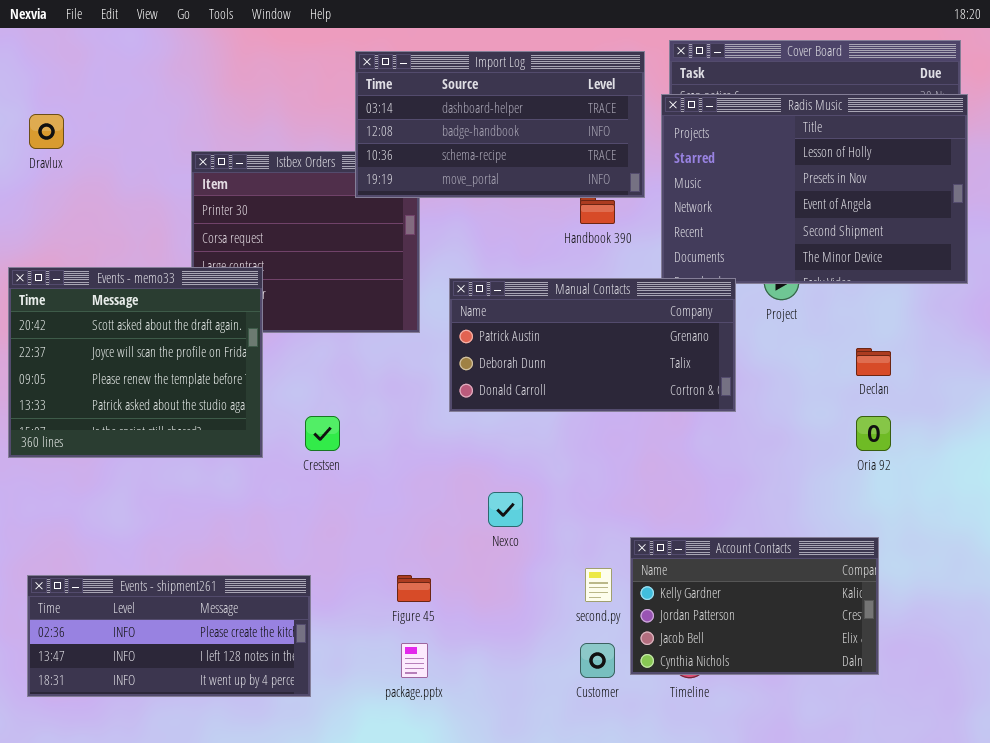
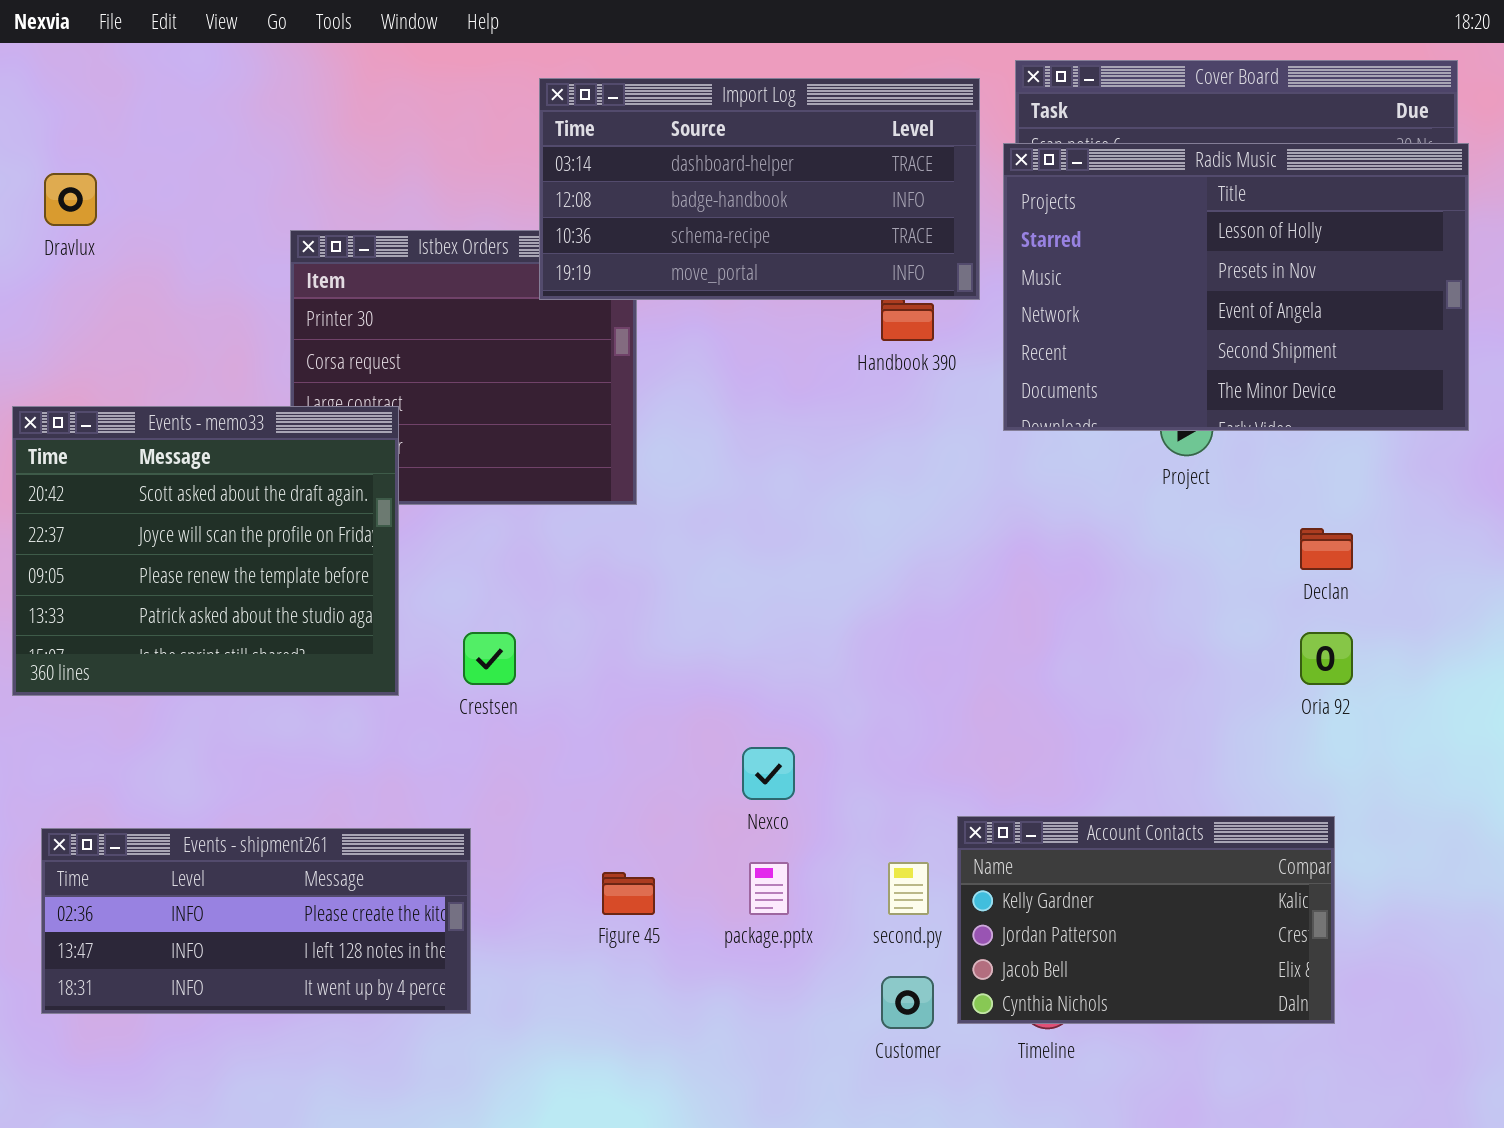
Manual Contacts: [449,278,736,412] -> none, closed
Events - shipment261: [27,575,311,697] -> [41,828,471,1014], moved
package.pptx: [401,643,428,678] -> [749,862,789,915], moved

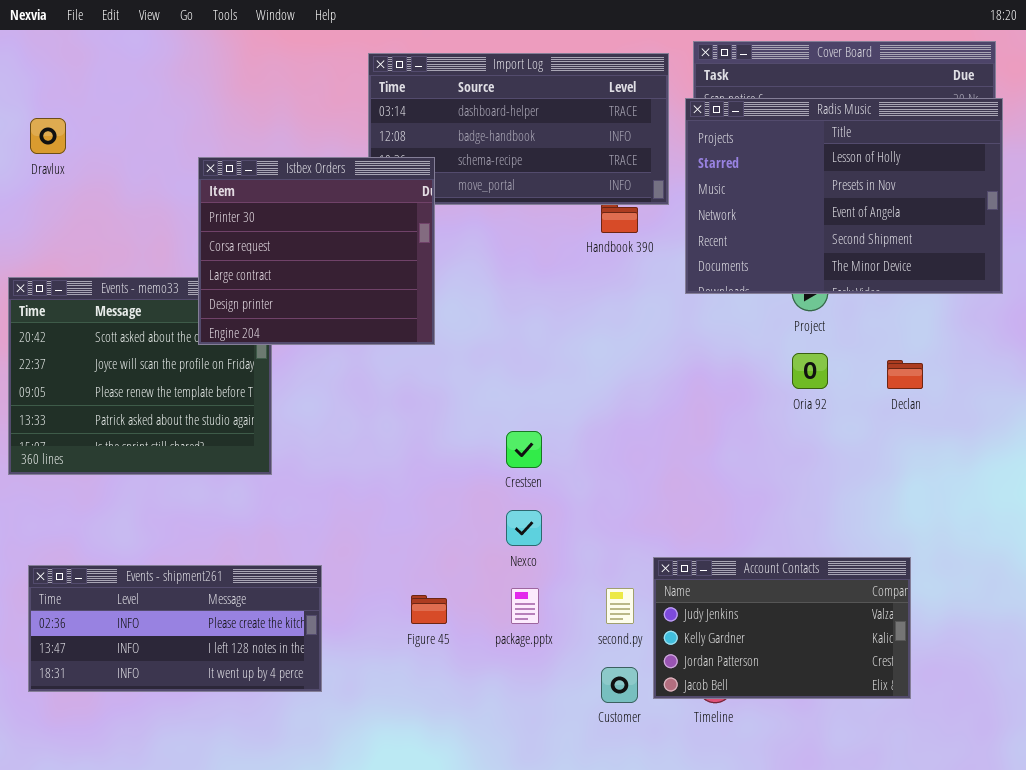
Istbex Orders: [290,230,637,505] -> [198,157,435,345], raised
Crestsen: [463,632,516,685] -> [506,431,542,468], moved
Oria 92: [1300,632,1353,685] -> [792,353,828,389], moved
Account Contacts: [957,816,1335,1024] -> [653,557,911,699], scrolled up 1 row

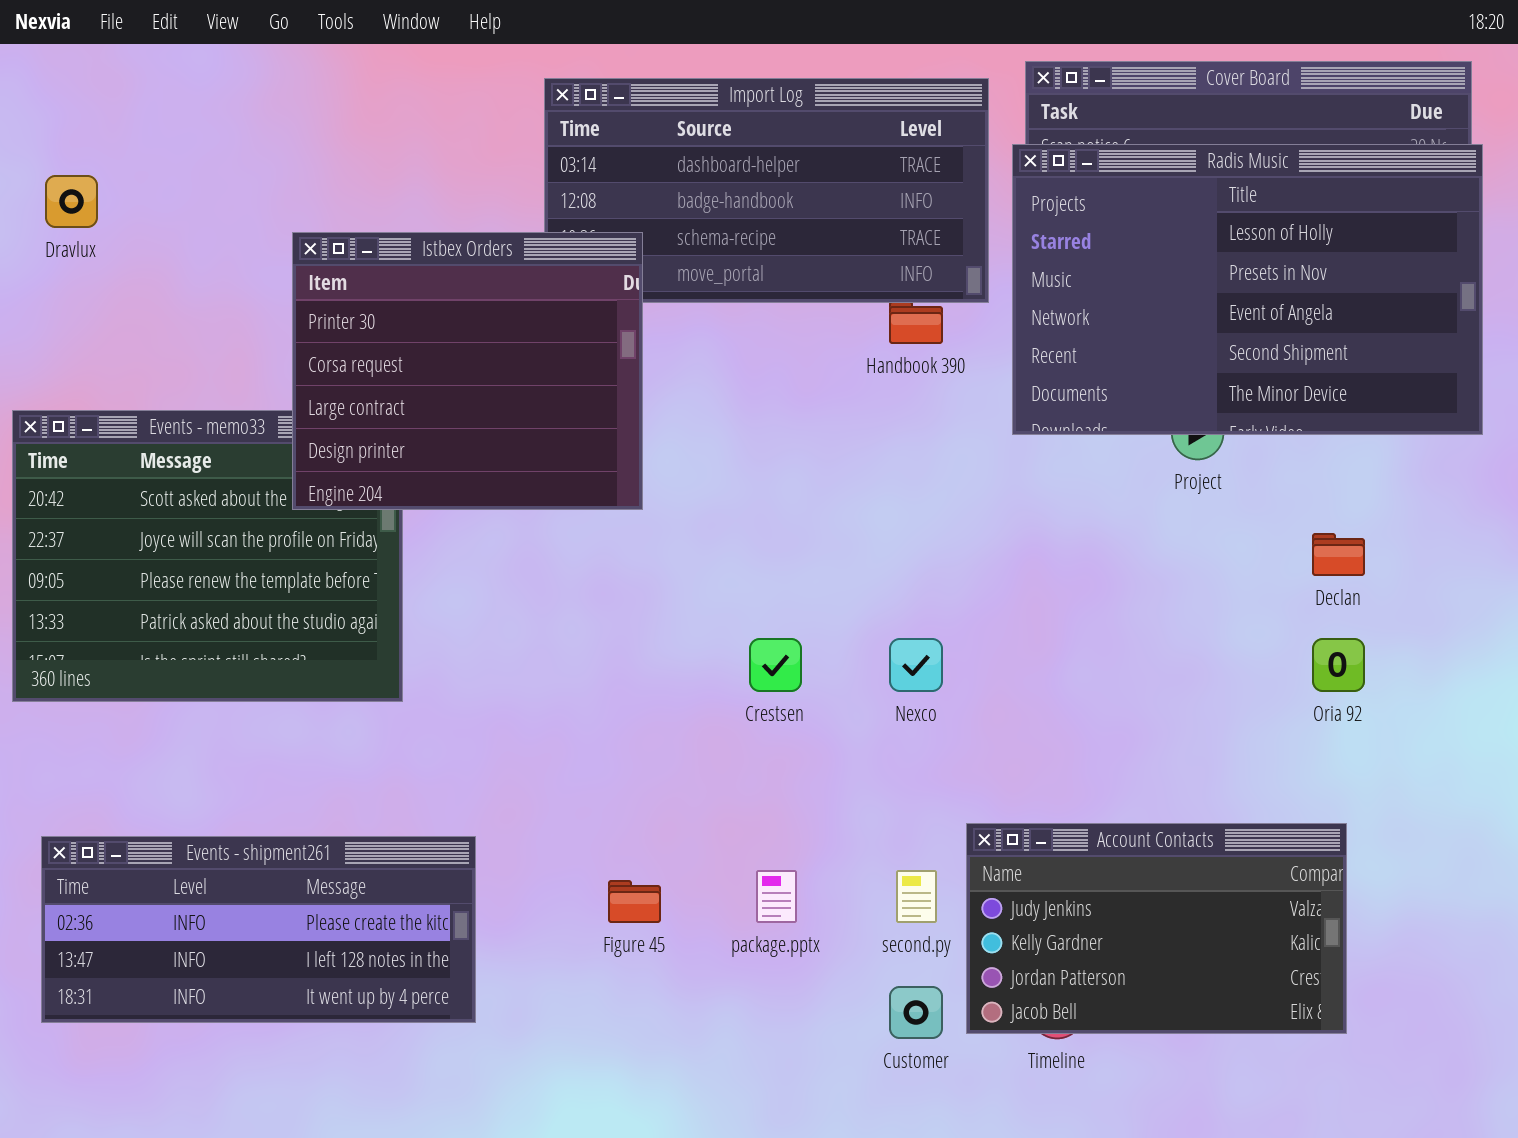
Oria 92: [792,353,828,389] -> [1312,638,1365,692], moved
Nexco: [506,510,542,546] -> [889,638,943,692], moved

